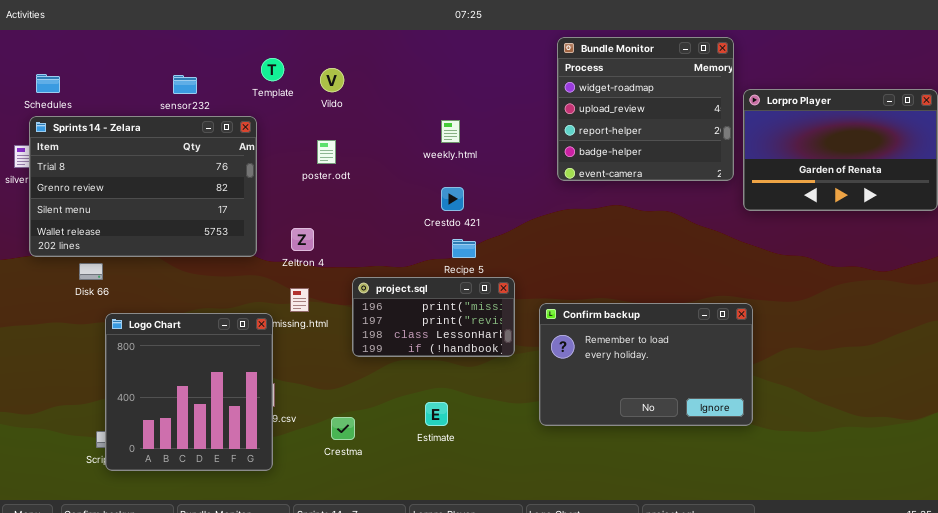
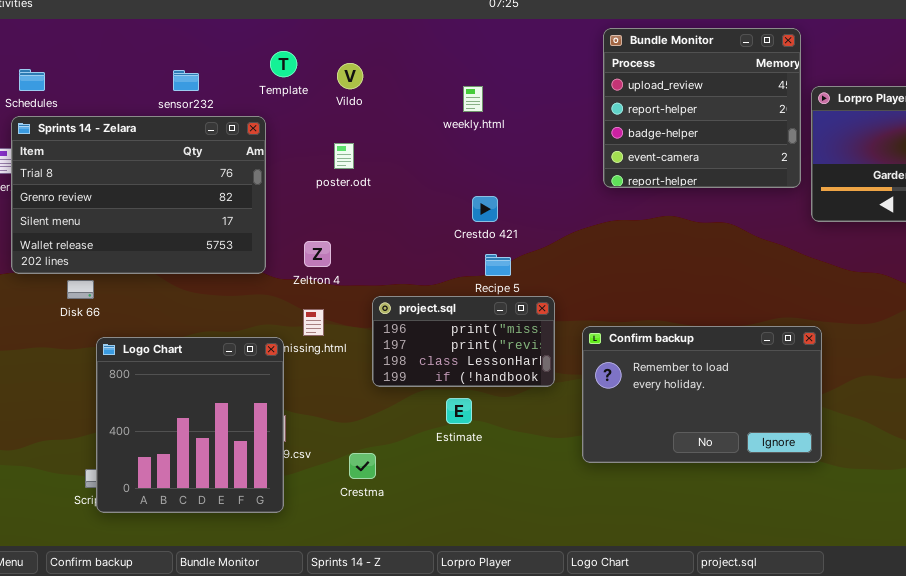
Bundle Monitor: [557,37,734,181] -> [603,28,801,188], scrolled down 1 row
weekly.html: [441,120,460,143] -> [463,86,483,112], moved
Estimate: [425,402,448,426] -> [446,398,472,424], moved

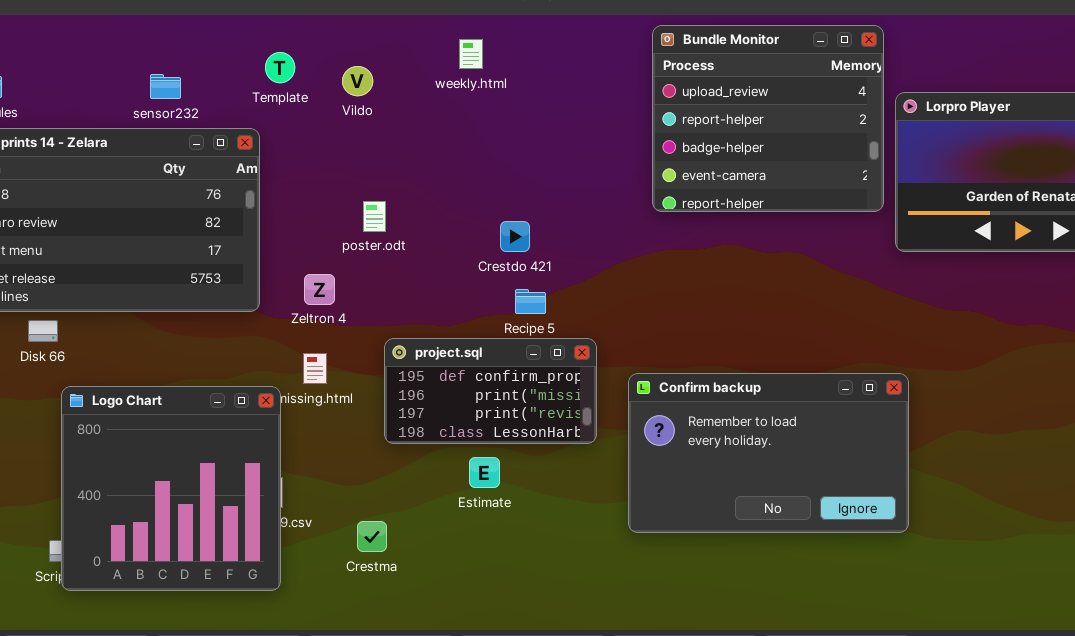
weekly.html: [463,86,483,112] -> [459,39,483,69], moved
poster.odt: [334,143,354,169] -> [363,201,386,232], moved
project.sql: [372,296,555,387] -> [384,338,597,444], scrolled up 1 row

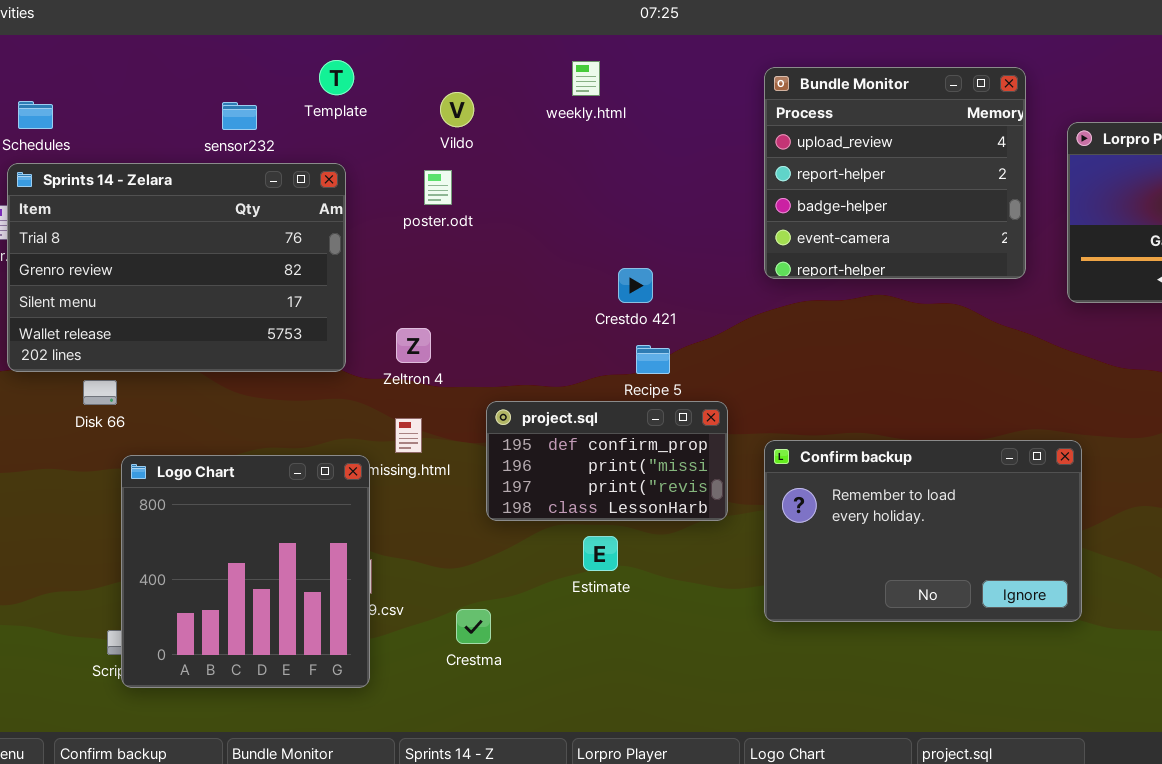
Bundle Monitor: [652,25,884,212] -> [764,67,1026,279], moved
Template: [265,52,295,83] -> [319,60,354,95], moved
poster.odt: [363,201,386,232] -> [424,170,452,205], moved

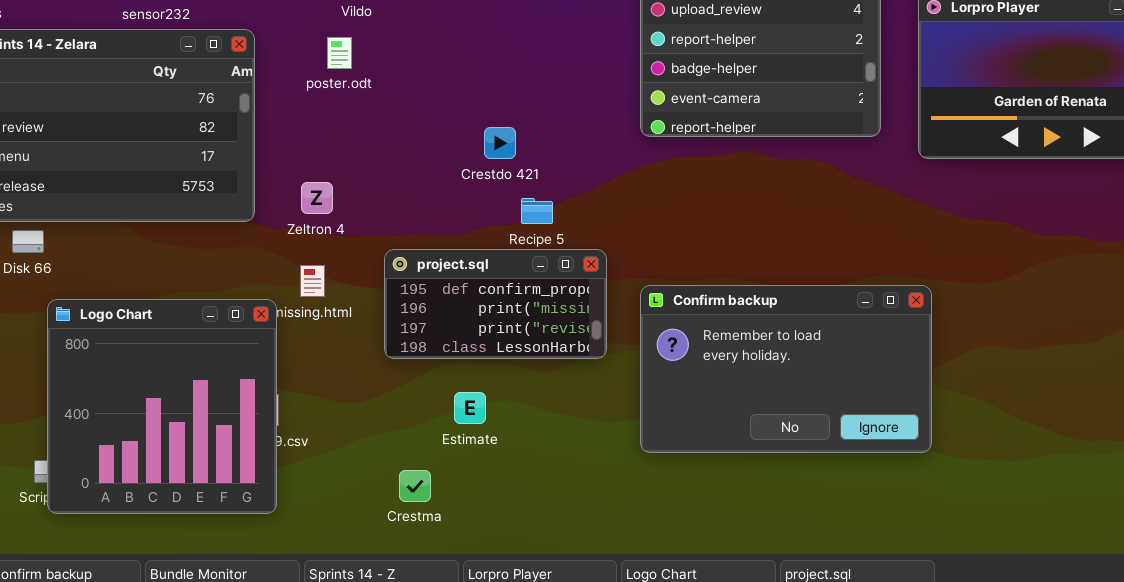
Crestdo 421: [618,268,653,303] -> [484,127,516,159], moved
Estimate: [583,536,618,571] -> [454,392,486,424], moved
Crestma: [456,609,491,644] -> [399,470,431,502], moved

